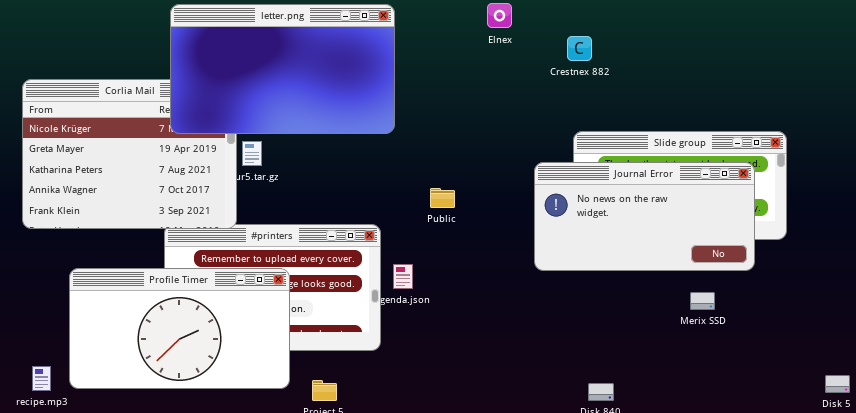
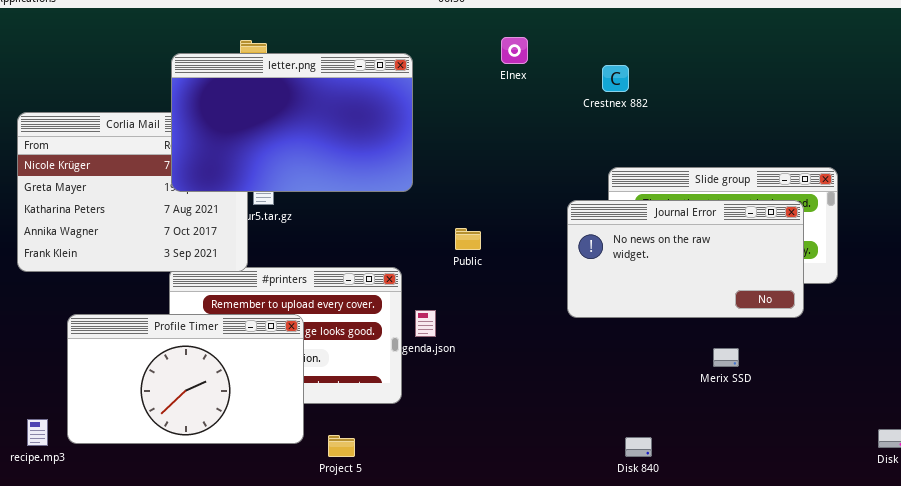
Elnex: [487,3,512,28] -> [501,37,528,64], moved
letter.png: [170,4,395,134] -> [171,53,413,192], moved
Merix SSD: [690,292,715,310] -> [713,348,739,367], moved

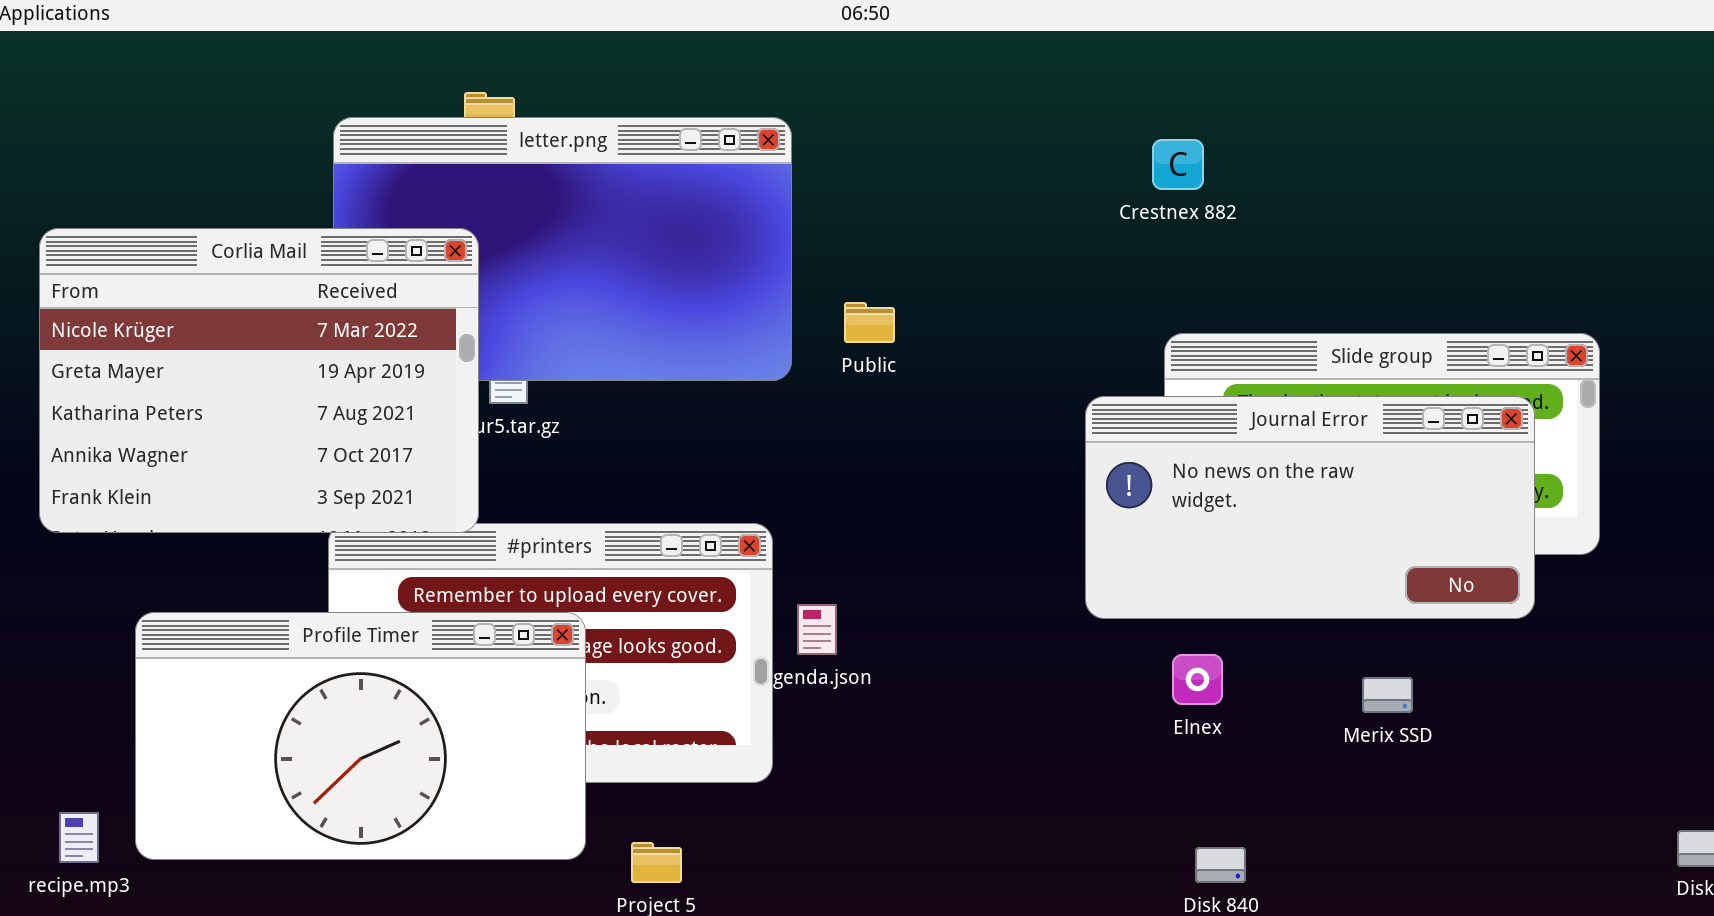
Elnex: [501,37,528,64] -> [1172,654,1223,705], moved
Corlia Mail: [17,112,248,272] -> [39,228,479,533], raised
Public: [455,228,481,250] -> [844,302,895,343], moved

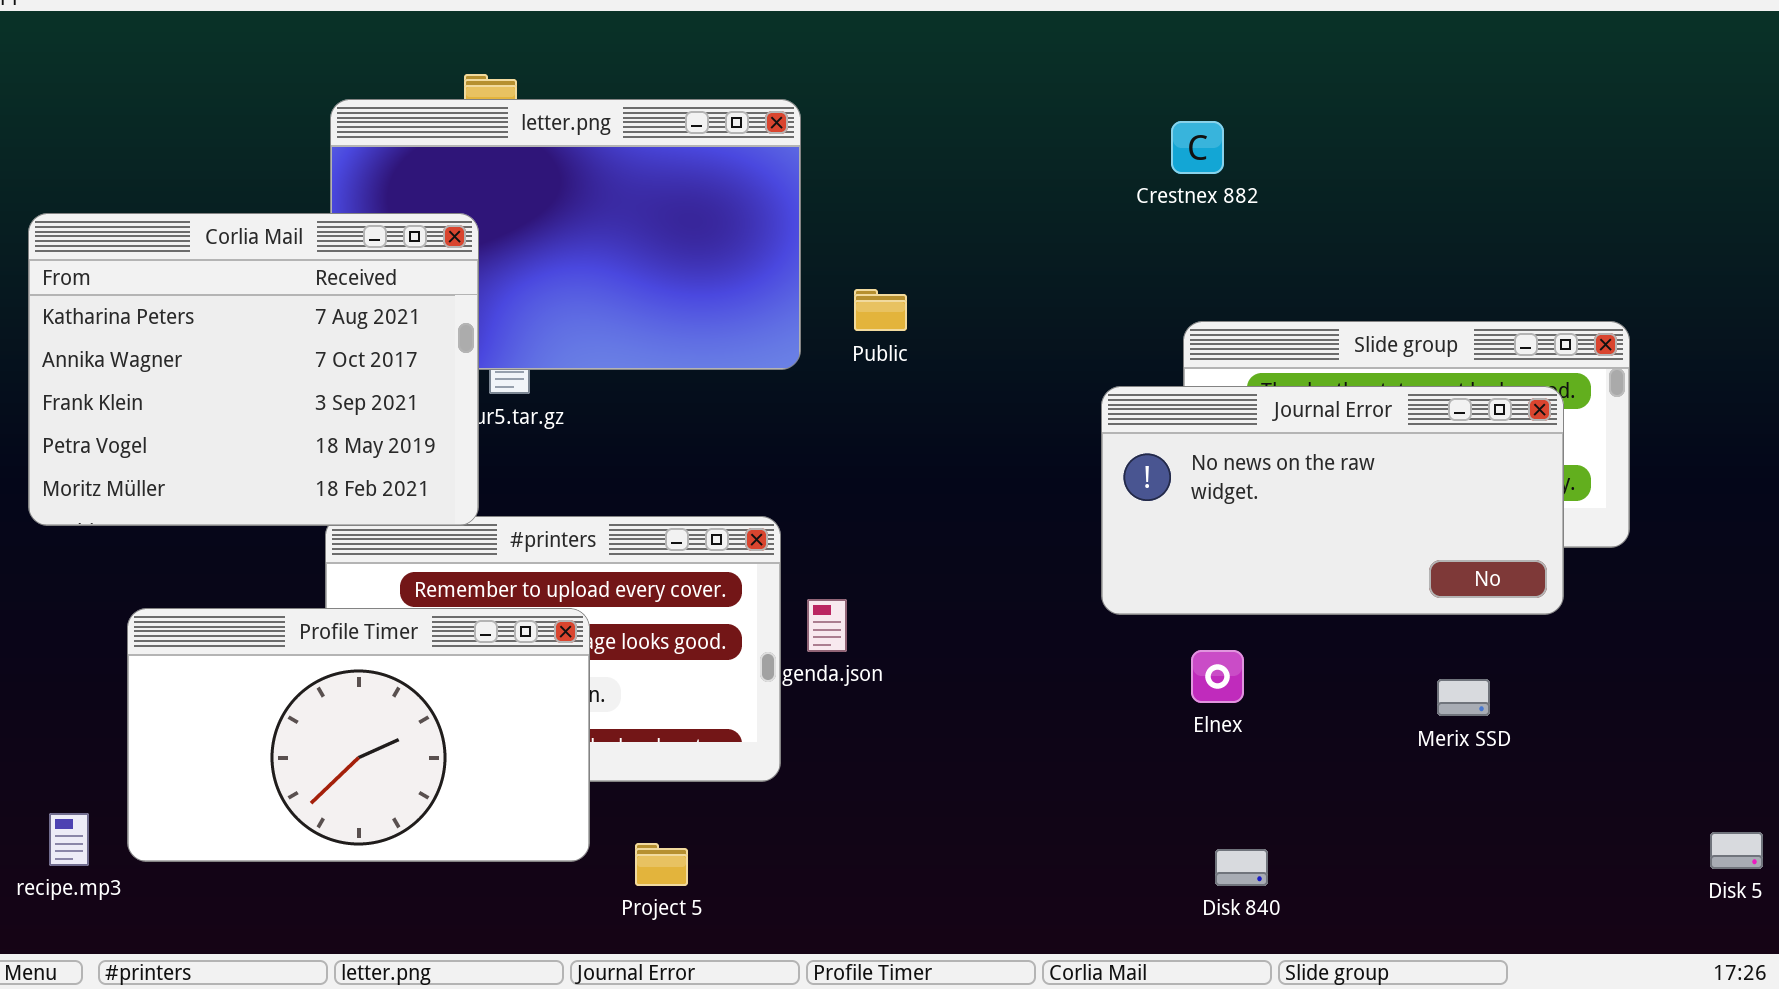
Corlia Mail: [39,228,479,533] -> [28,213,479,526], scrolled down 2 rows
Merix SSD: [1362,677,1413,713] -> [1437,679,1490,716], moved

